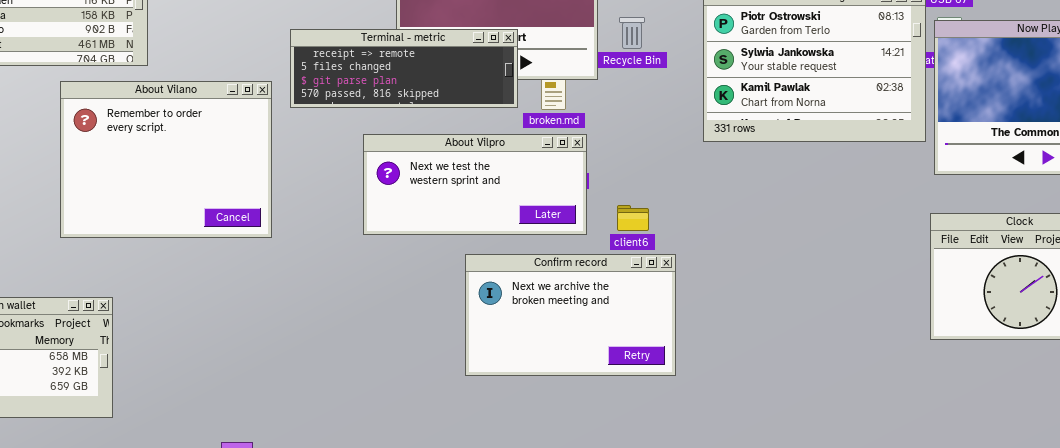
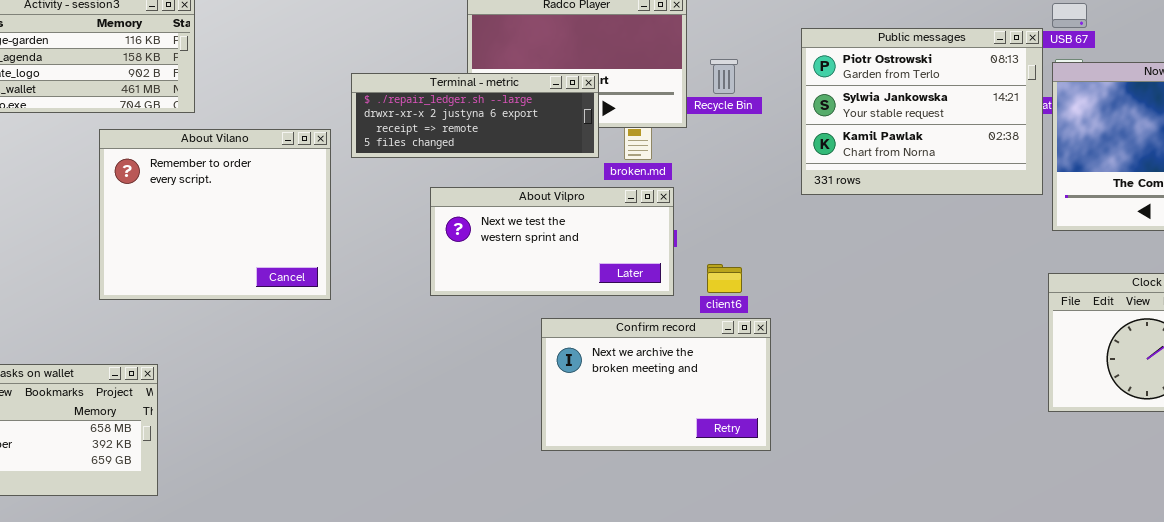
Terminal - metric: [290,29,518,108] -> [351,73,599,158], scrolled up 2 rows

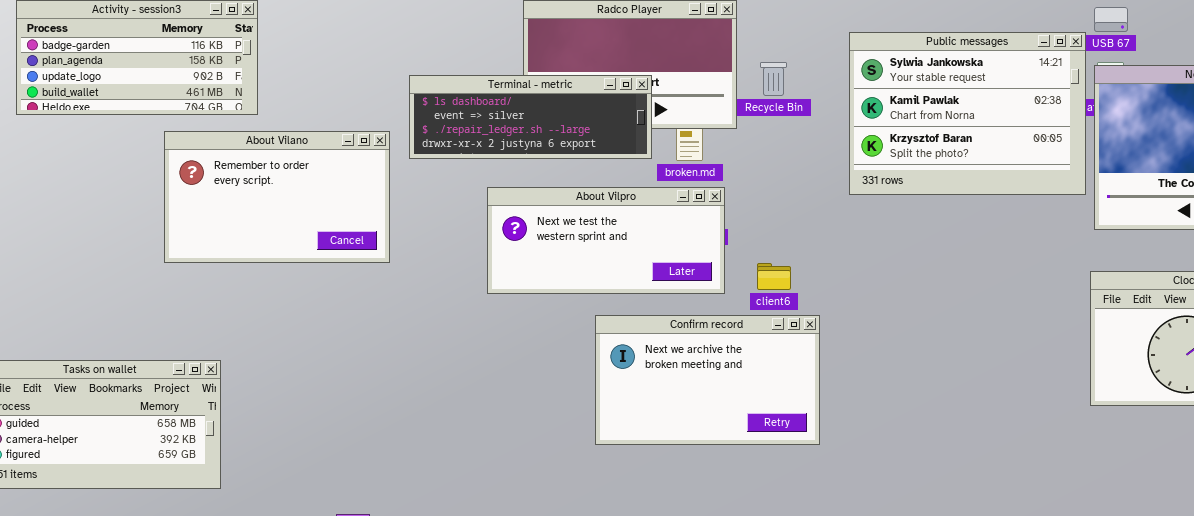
Public messages: [801,28,1043,195] -> [849,32,1086,195], scrolled down 1 row
Terminal - metric: [351,73,599,158] -> [409,75,652,159], scrolled up 2 rows
About Vilano: [99,129,331,300] -> [164,131,390,263], resized

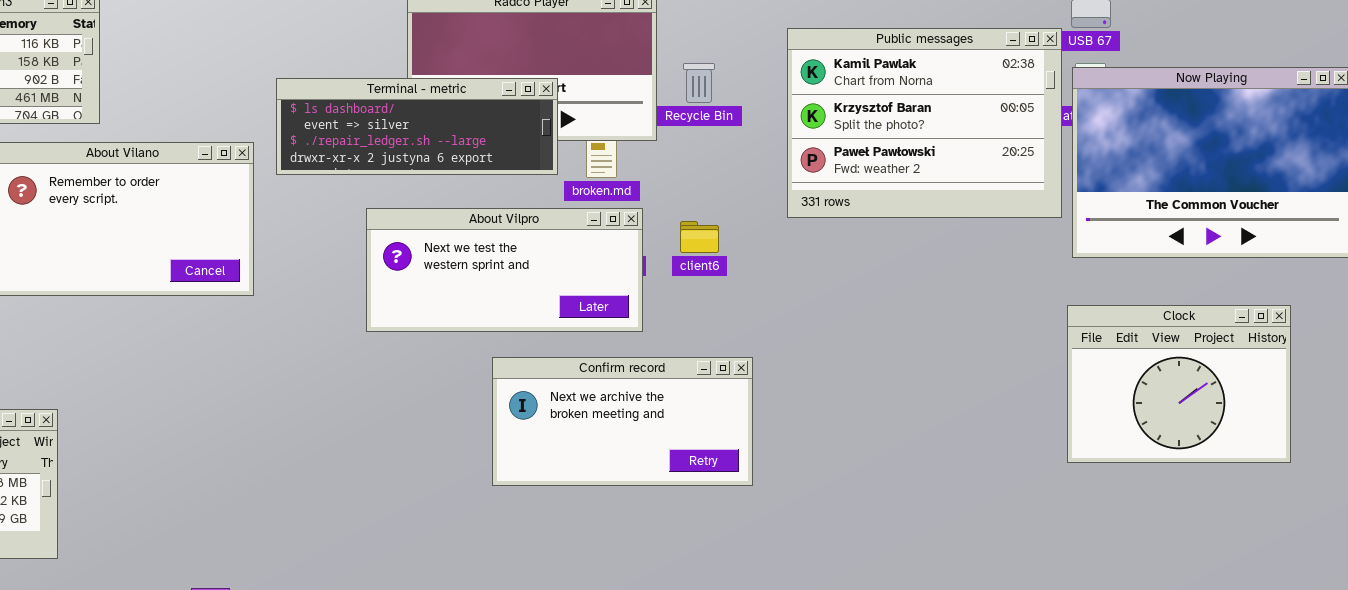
Public messages: [849,32,1086,195] -> [787,28,1062,218], scrolled down 1 row
client6: [757,263,791,290] -> [680,221,719,253], moved
Confirm record: [595,315,820,445] -> [492,357,753,486], resized

